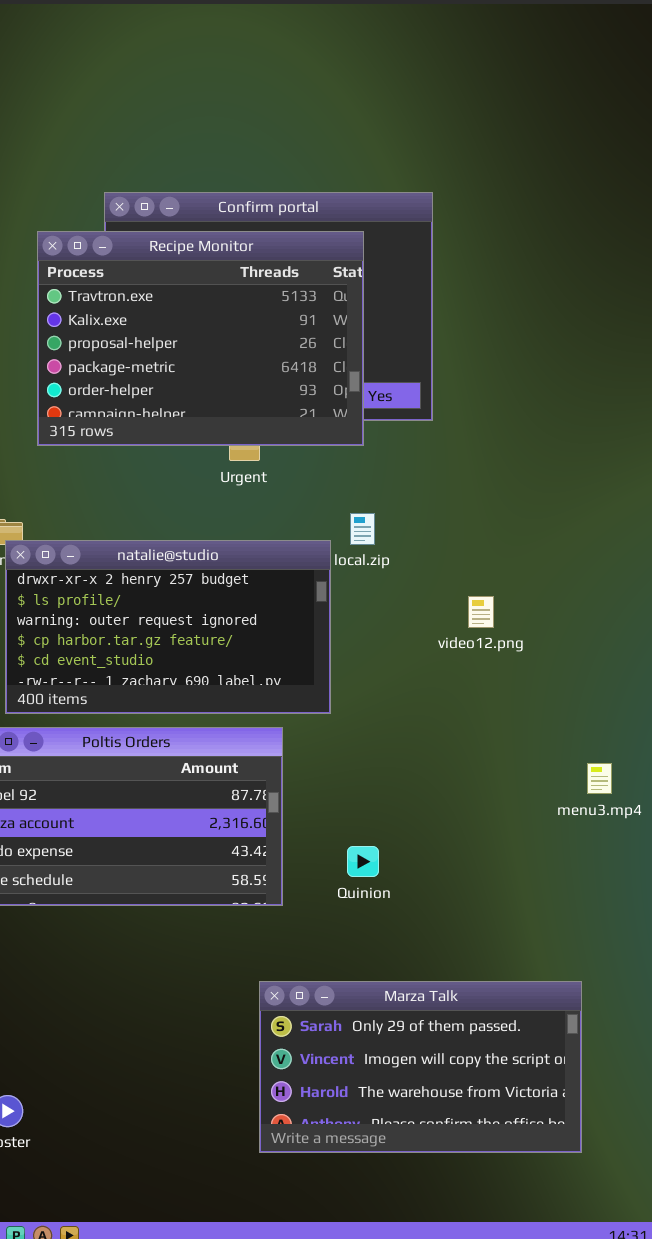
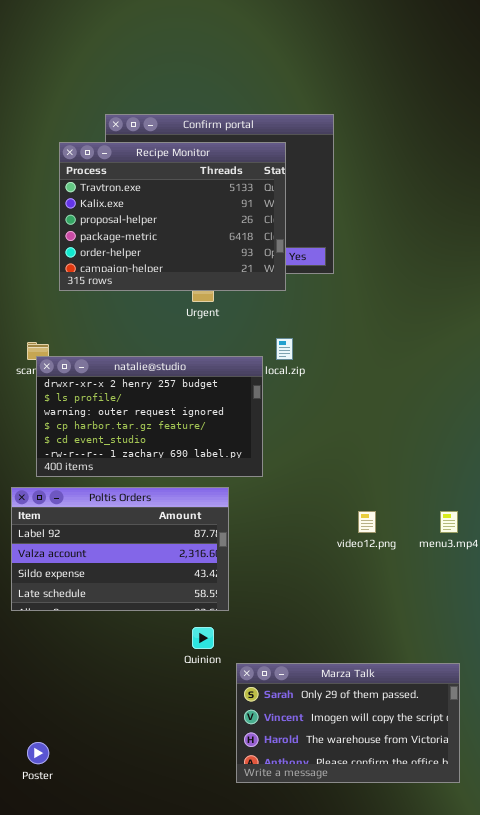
video12.png: [468,596,494,628] -> [358,511,376,533], moved
Quinion: [347,846,379,877] -> [192,627,214,649], moved
Marza Talk: [259,981,582,1153] -> [236,663,460,783], moved

